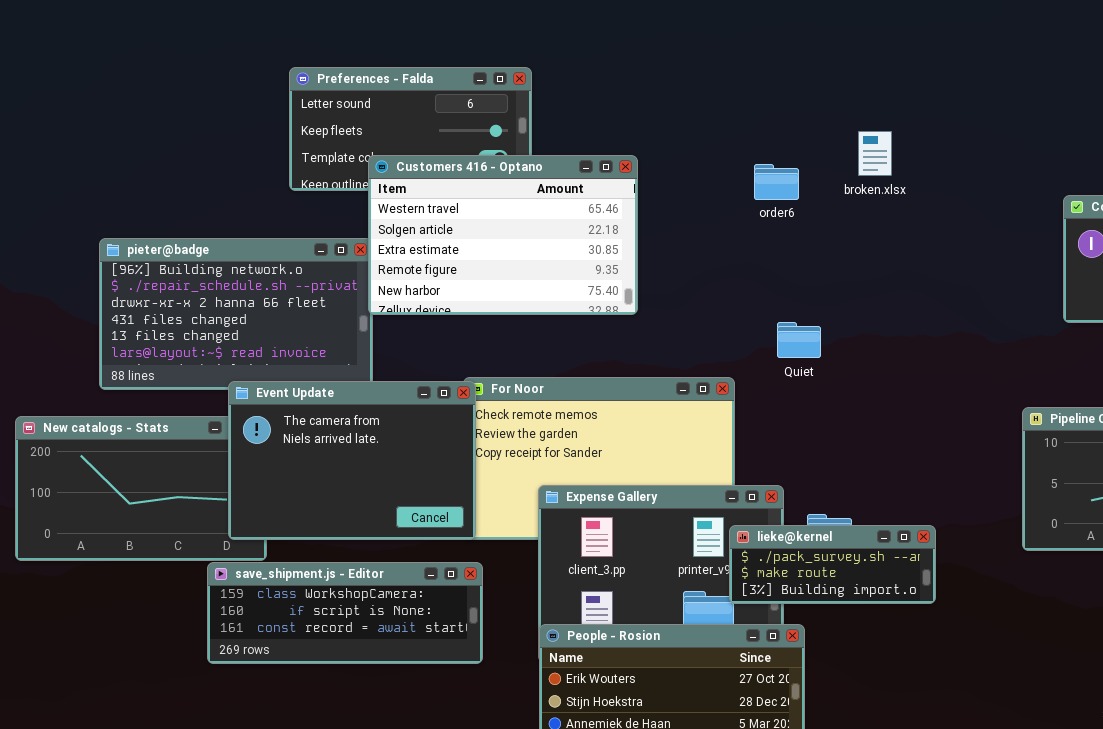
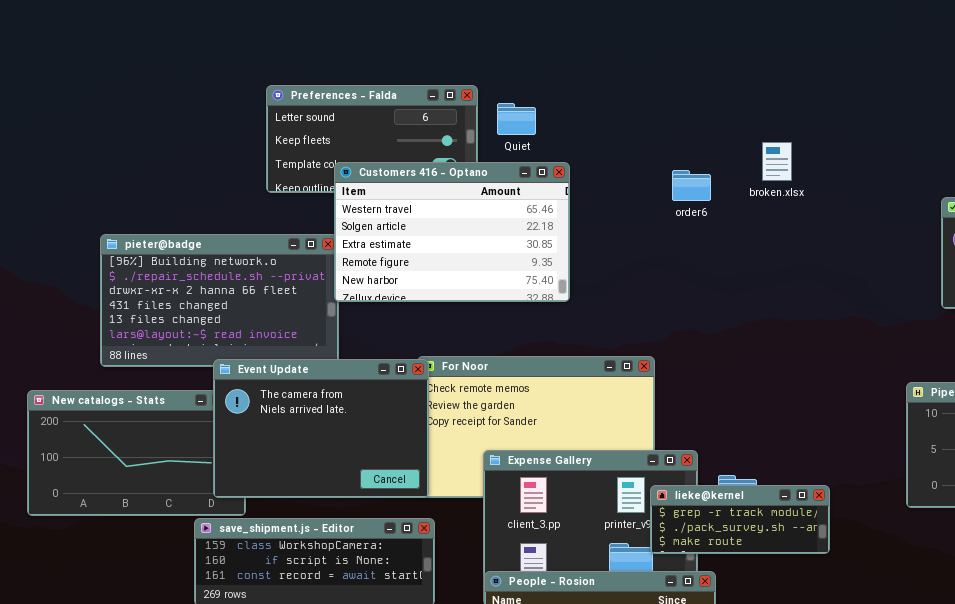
Quiet: [777,322,821,358] -> [497,103,536,135], moved
lieke@kernel: [729,525,936,604] -> [650,485,830,554], scrolled up 1 row

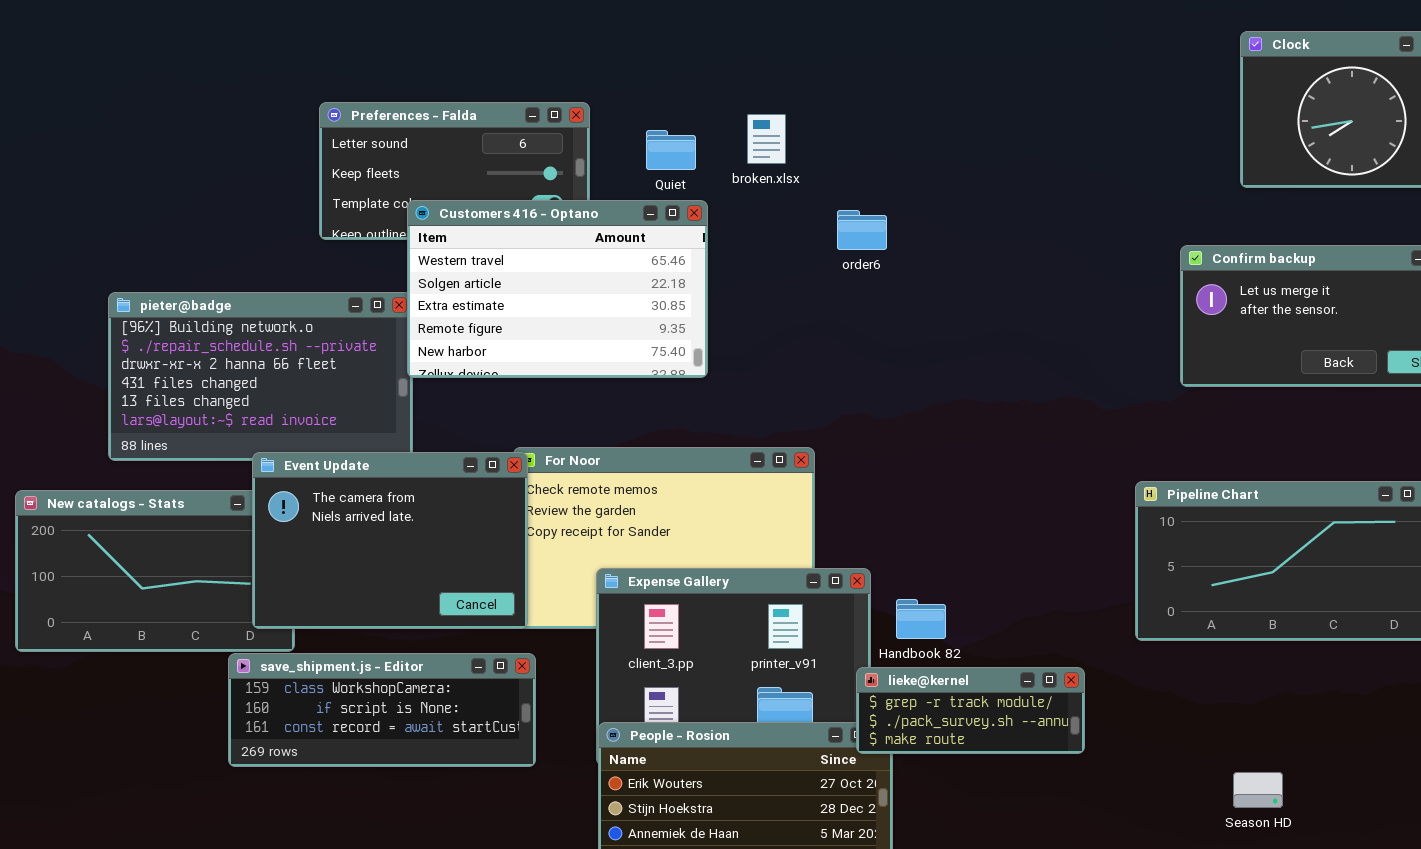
Quiet: [497,103,536,135] -> [646,130,696,170], moved
broken.xlsx: [762,142,792,181] -> [747,114,786,164], moved
lieke@kernel: [650,485,830,554] -> [856,667,1085,754], moved

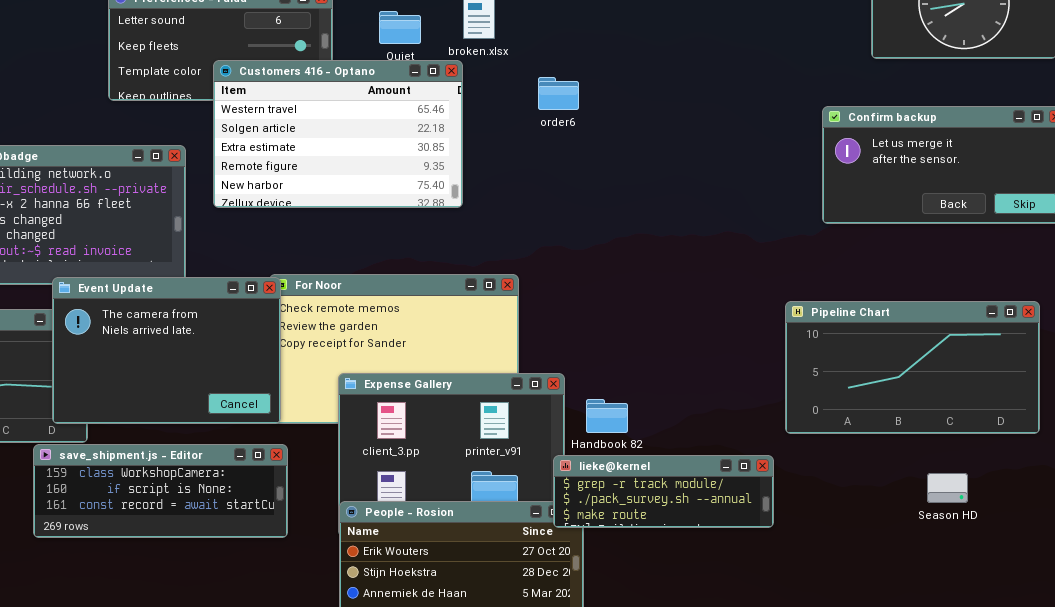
Customers 416 - Optano: [407,200,708,378] -> [213,60,463,208], moved
lieke@kernel: [856,667,1085,754] -> [553,455,774,528], resized
Season HD: [1233,772,1283,808] -> [927,473,968,503], moved

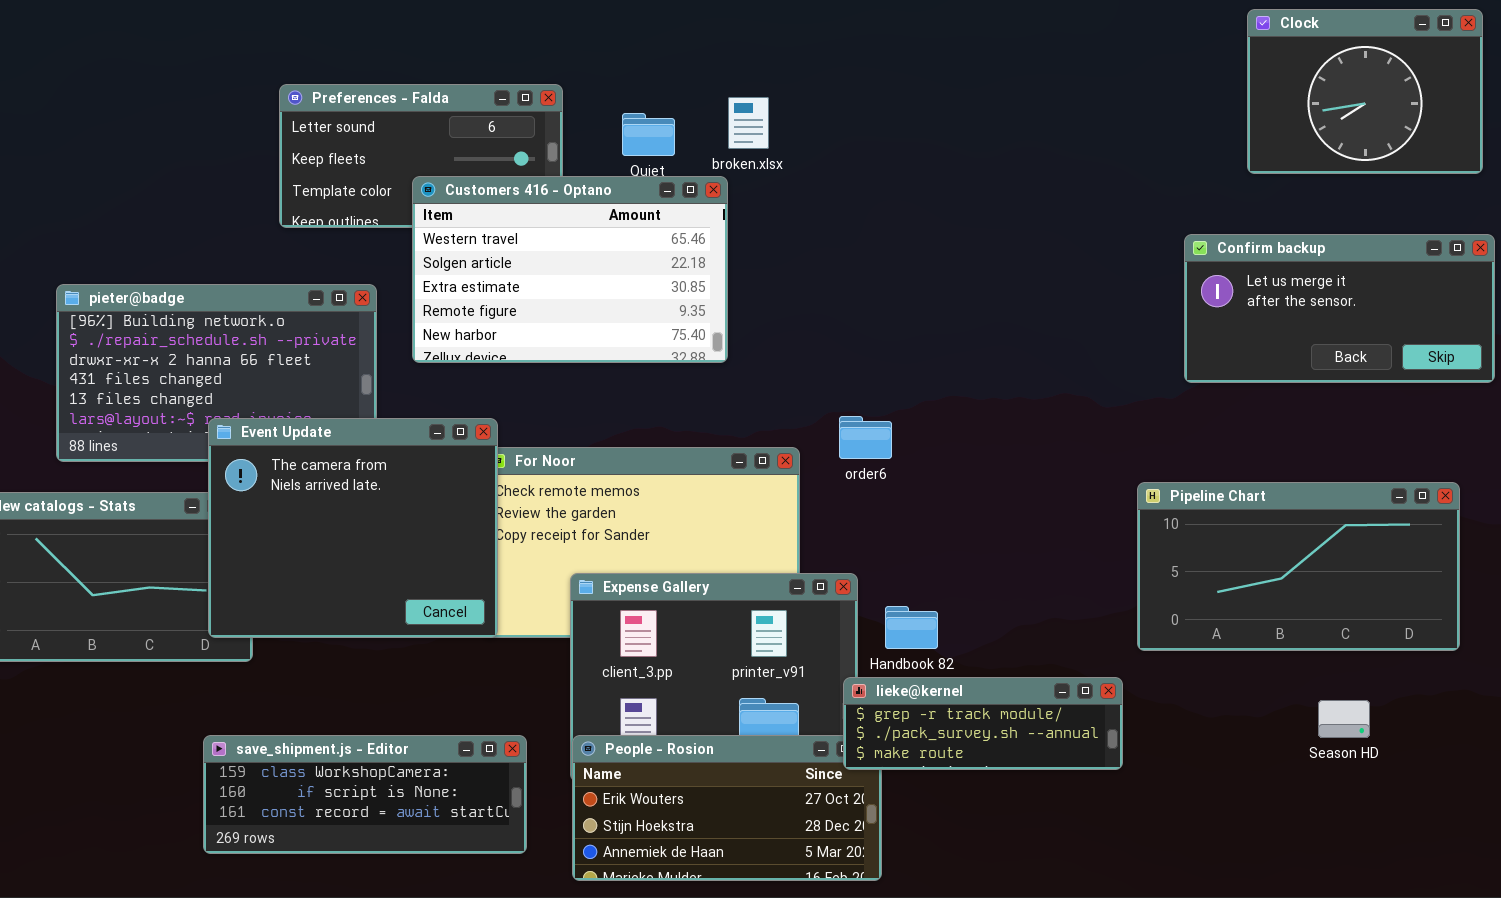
order6: [538,77,579,110] -> [839,416,892,459], moved
Event Update: [52,277,281,424] -> [208,418,498,638], resized
save_shipment.js - Editor: [33,444,288,538] -> [203,735,527,854], moved

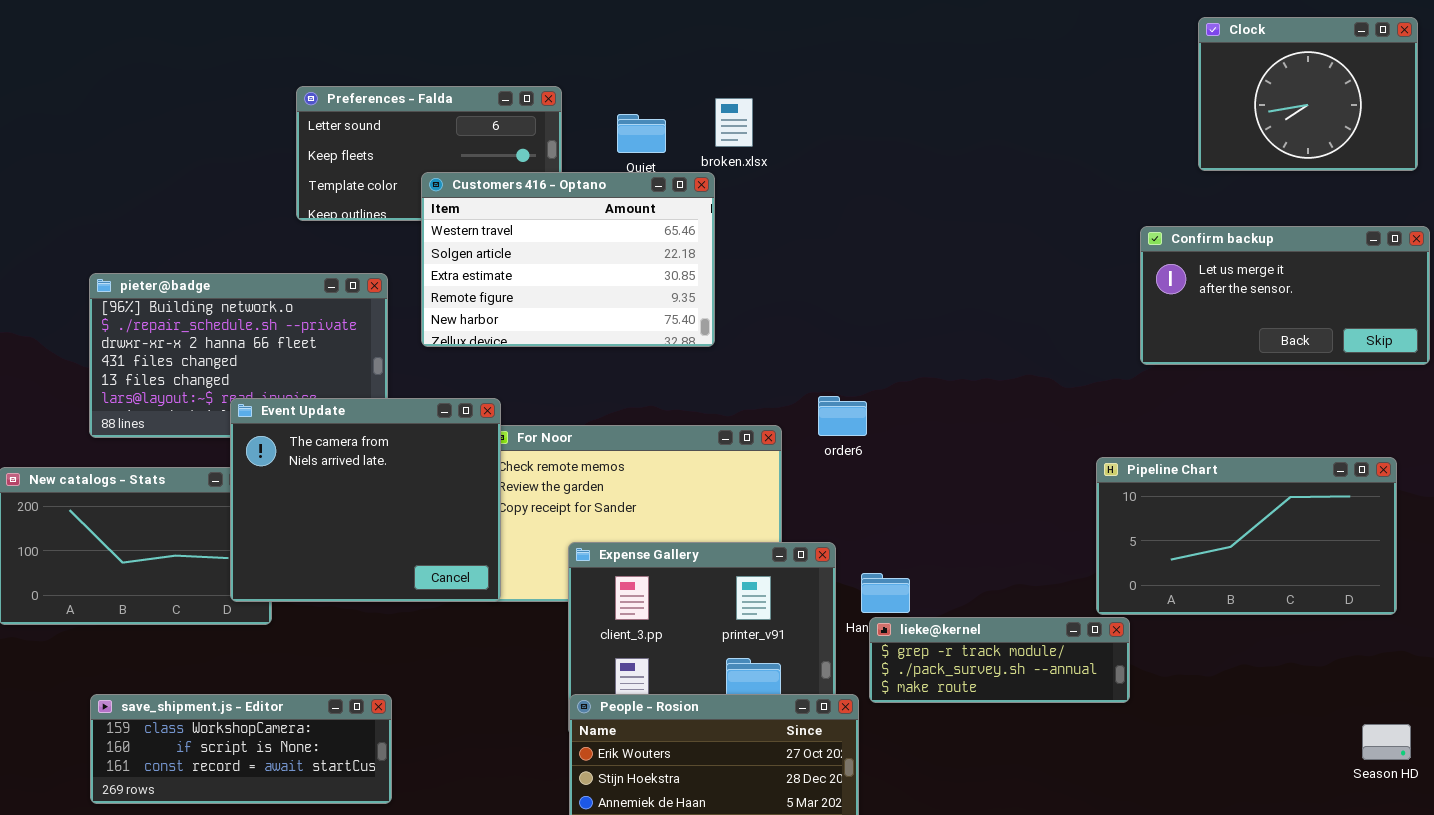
lieke@kernel: [843,677,1123,770] -> [869,617,1130,703], moved
Season HD: [1318,700,1370,738] -> [1362,724,1411,760], moved
save_shipment.js - Editor: [203,735,527,854] -> [90,694,392,804], moved

